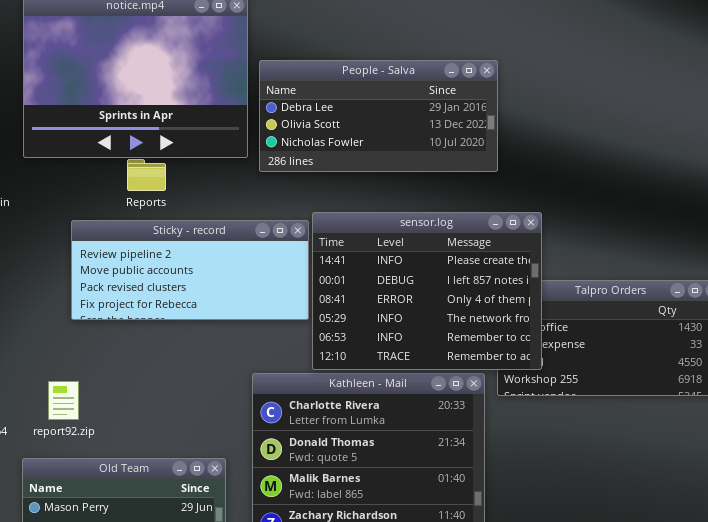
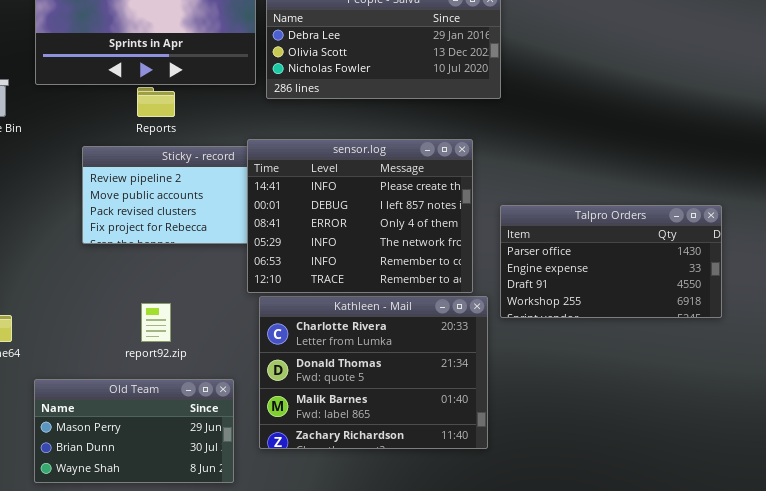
sensor.log: [312,212,542,370] -> [247,139,473,293], moved
report92.zip: [48,381,79,420] -> [141,303,171,342], moved

